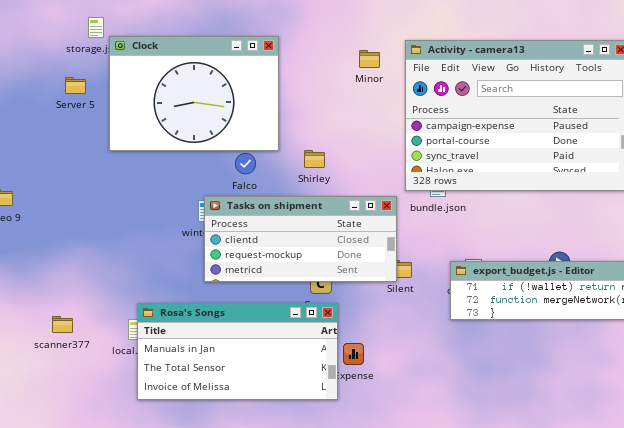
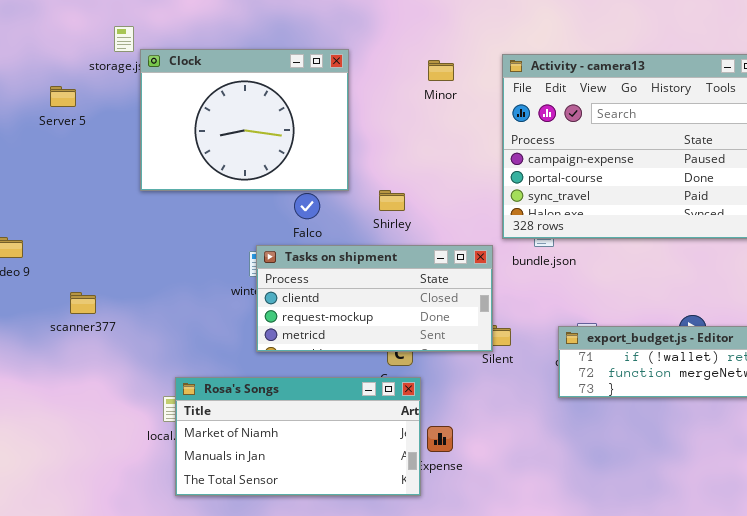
Minor: [359,50,380,68] -> [428,60,454,81], moved
Server 5: [65,77,86,94] -> [50,86,76,107], moved
Rosa's Songs: [137,303,338,400] -> [175,377,421,496], scrolled up 1 row
scanner377: [52,316,73,333] -> [70,292,96,314], moved

